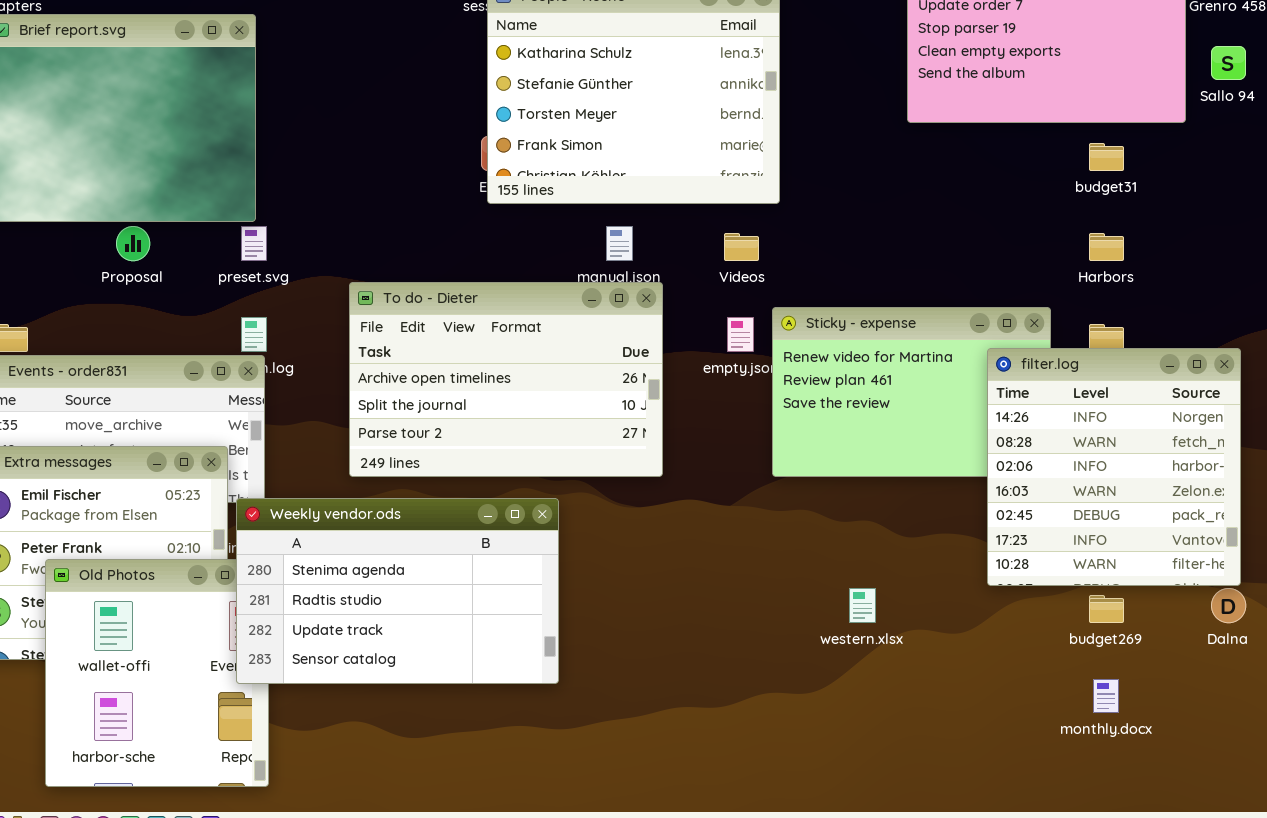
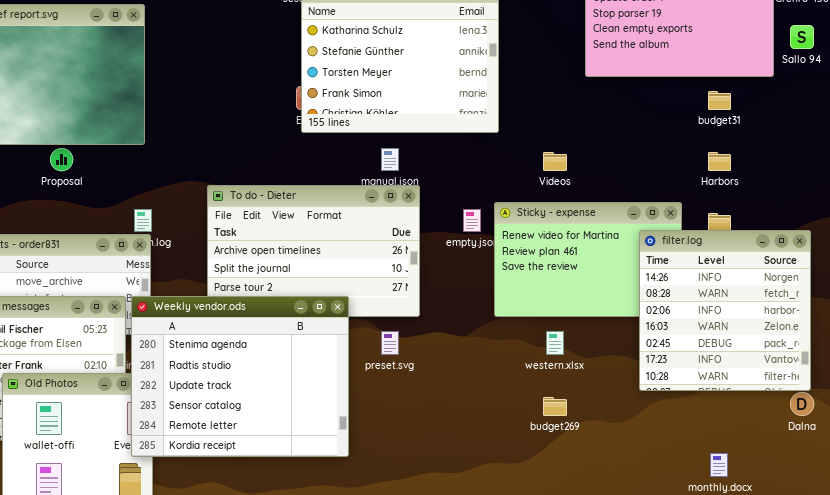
preset.svg: [241,226,267,261] -> [381,331,399,355], moved
Videos: [724,233,759,261] -> [543,152,567,171], moved
Weekly vendor.ods: [236,498,559,684] -> [131,296,349,457], resized
western.xlsx: [849,588,876,623] -> [546,331,564,355], moved
budget269: [1089,595,1124,623] -> [543,397,567,416], moved

